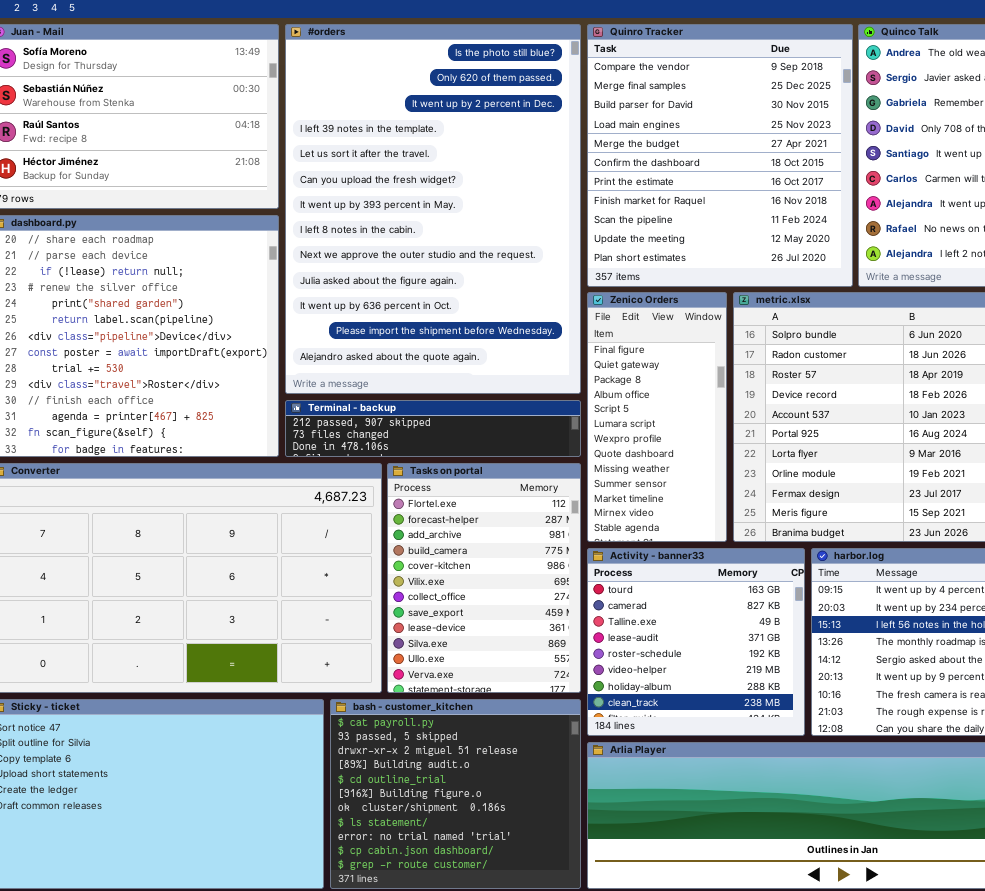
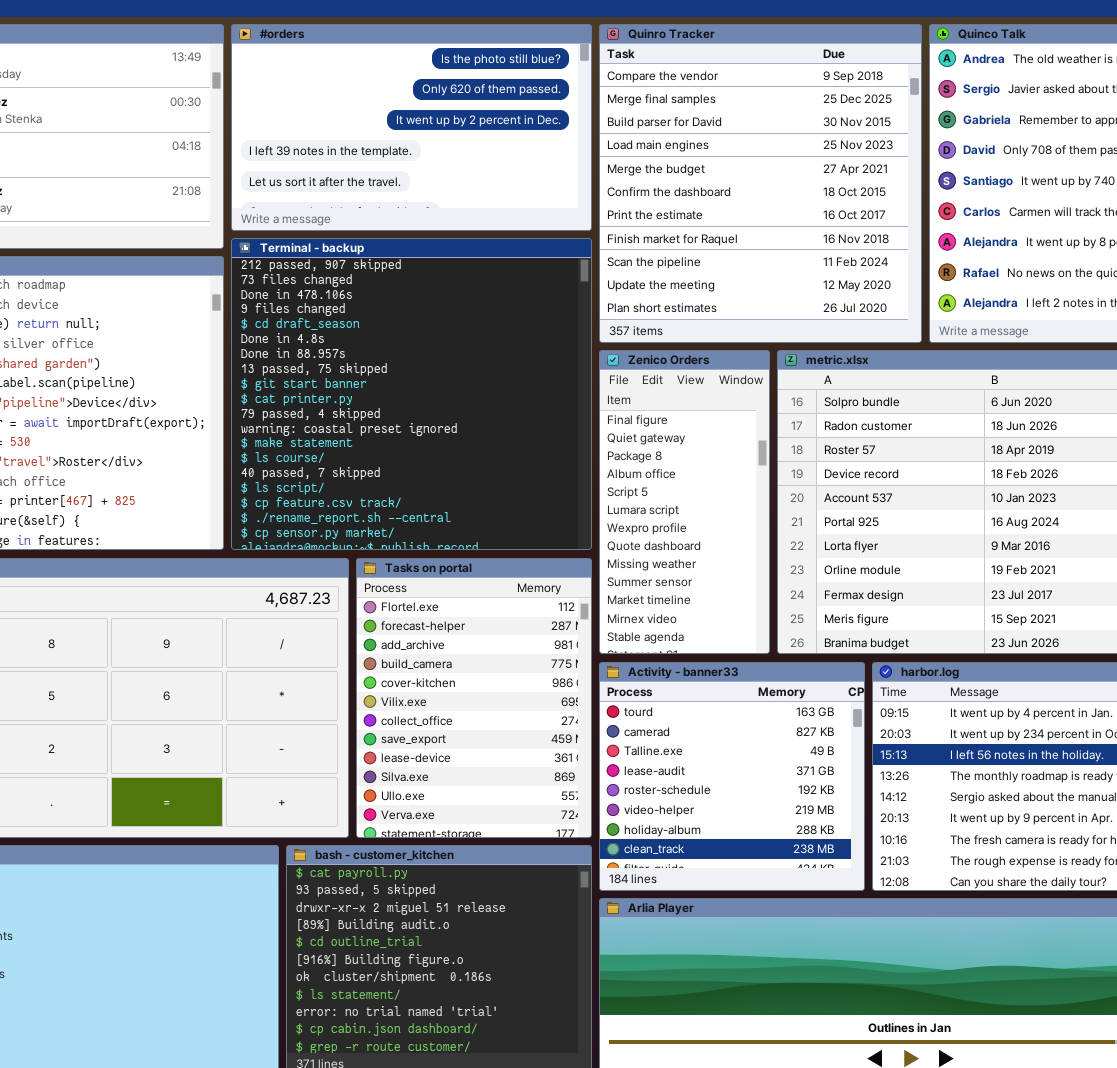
#orders: [285,24,581,394] -> [231,24,592,231], resized
Terminal - backup: [285,400,581,457] -> [231,238,592,550], resized

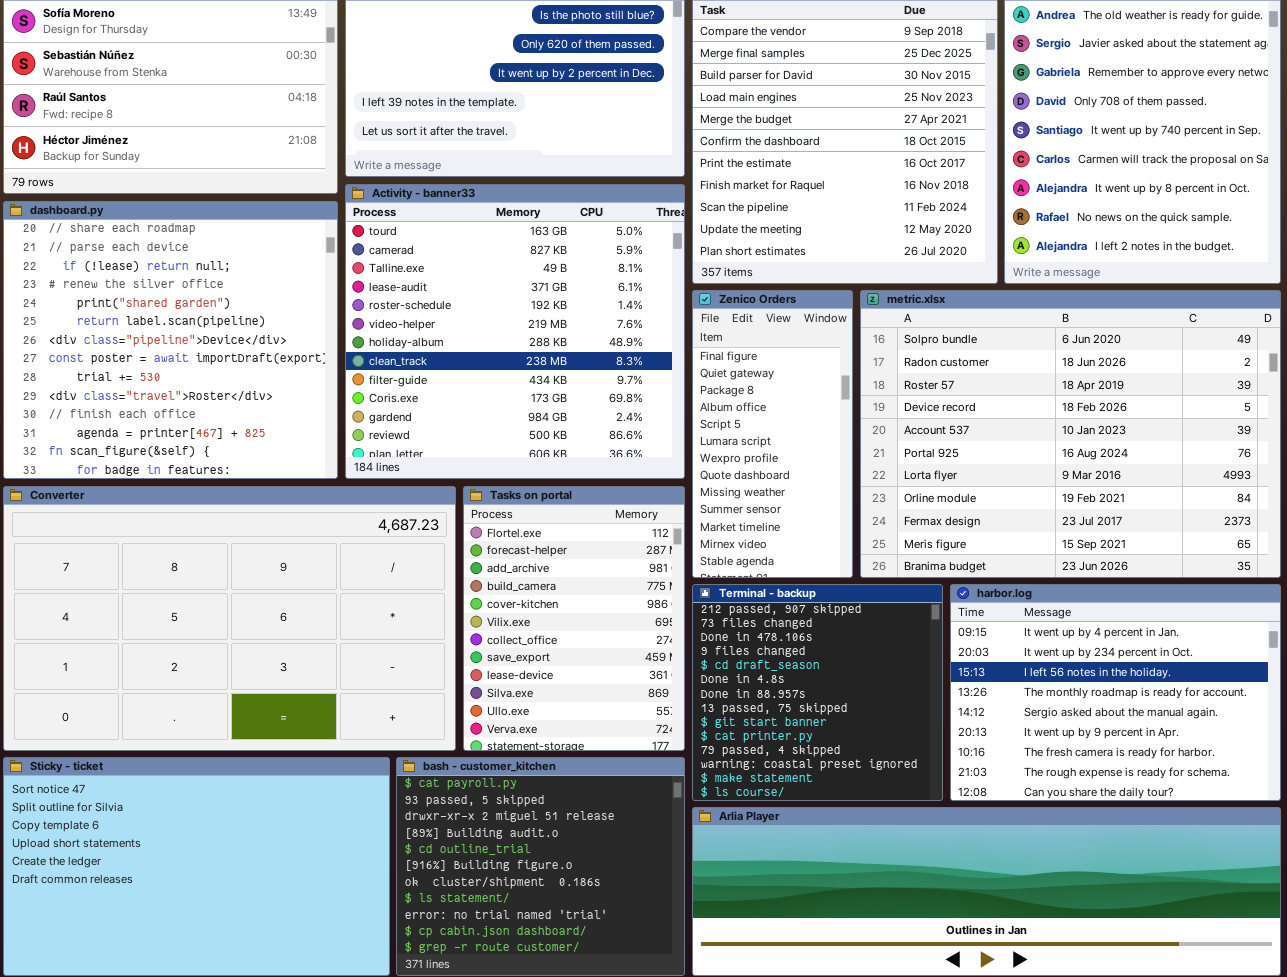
Terminal - backup: [231,238,592,550] -> [692,584,943,801], moved, resized
Activity - banner33: [599,662,865,891] -> [345,184,685,479], moved, resized

